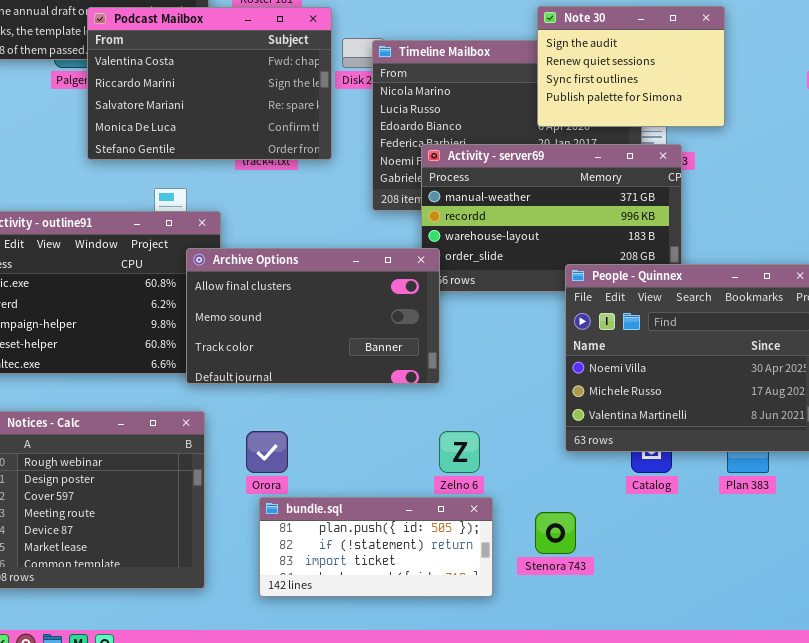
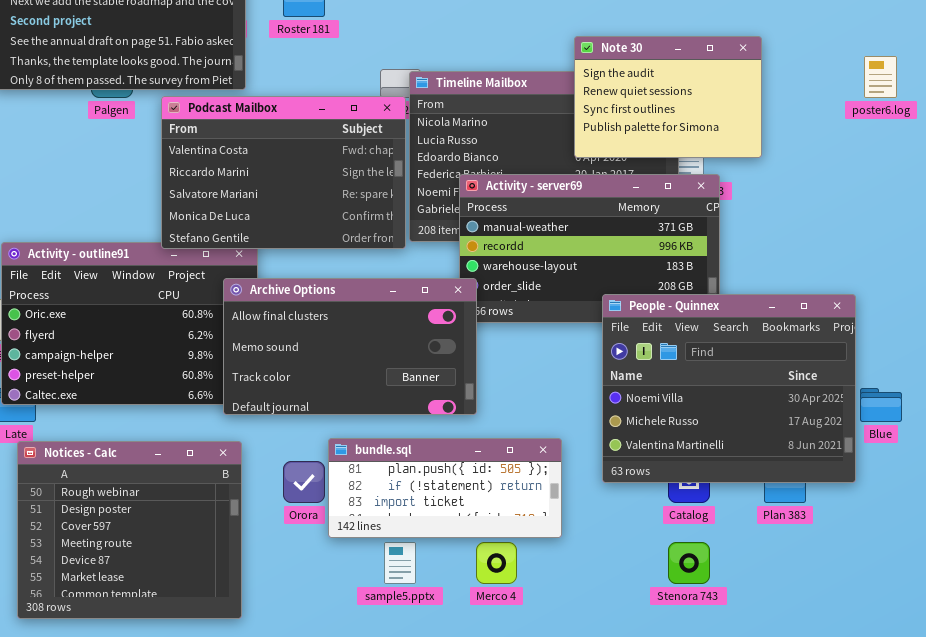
Podcast Mailbox: [87,7,332,160] -> [161,96,406,249], moved
bundle.sql: [259,497,493,597] -> [328,438,562,538], moved
Stenora 743: [535,512,576,554] -> [668,542,710,584], moved

